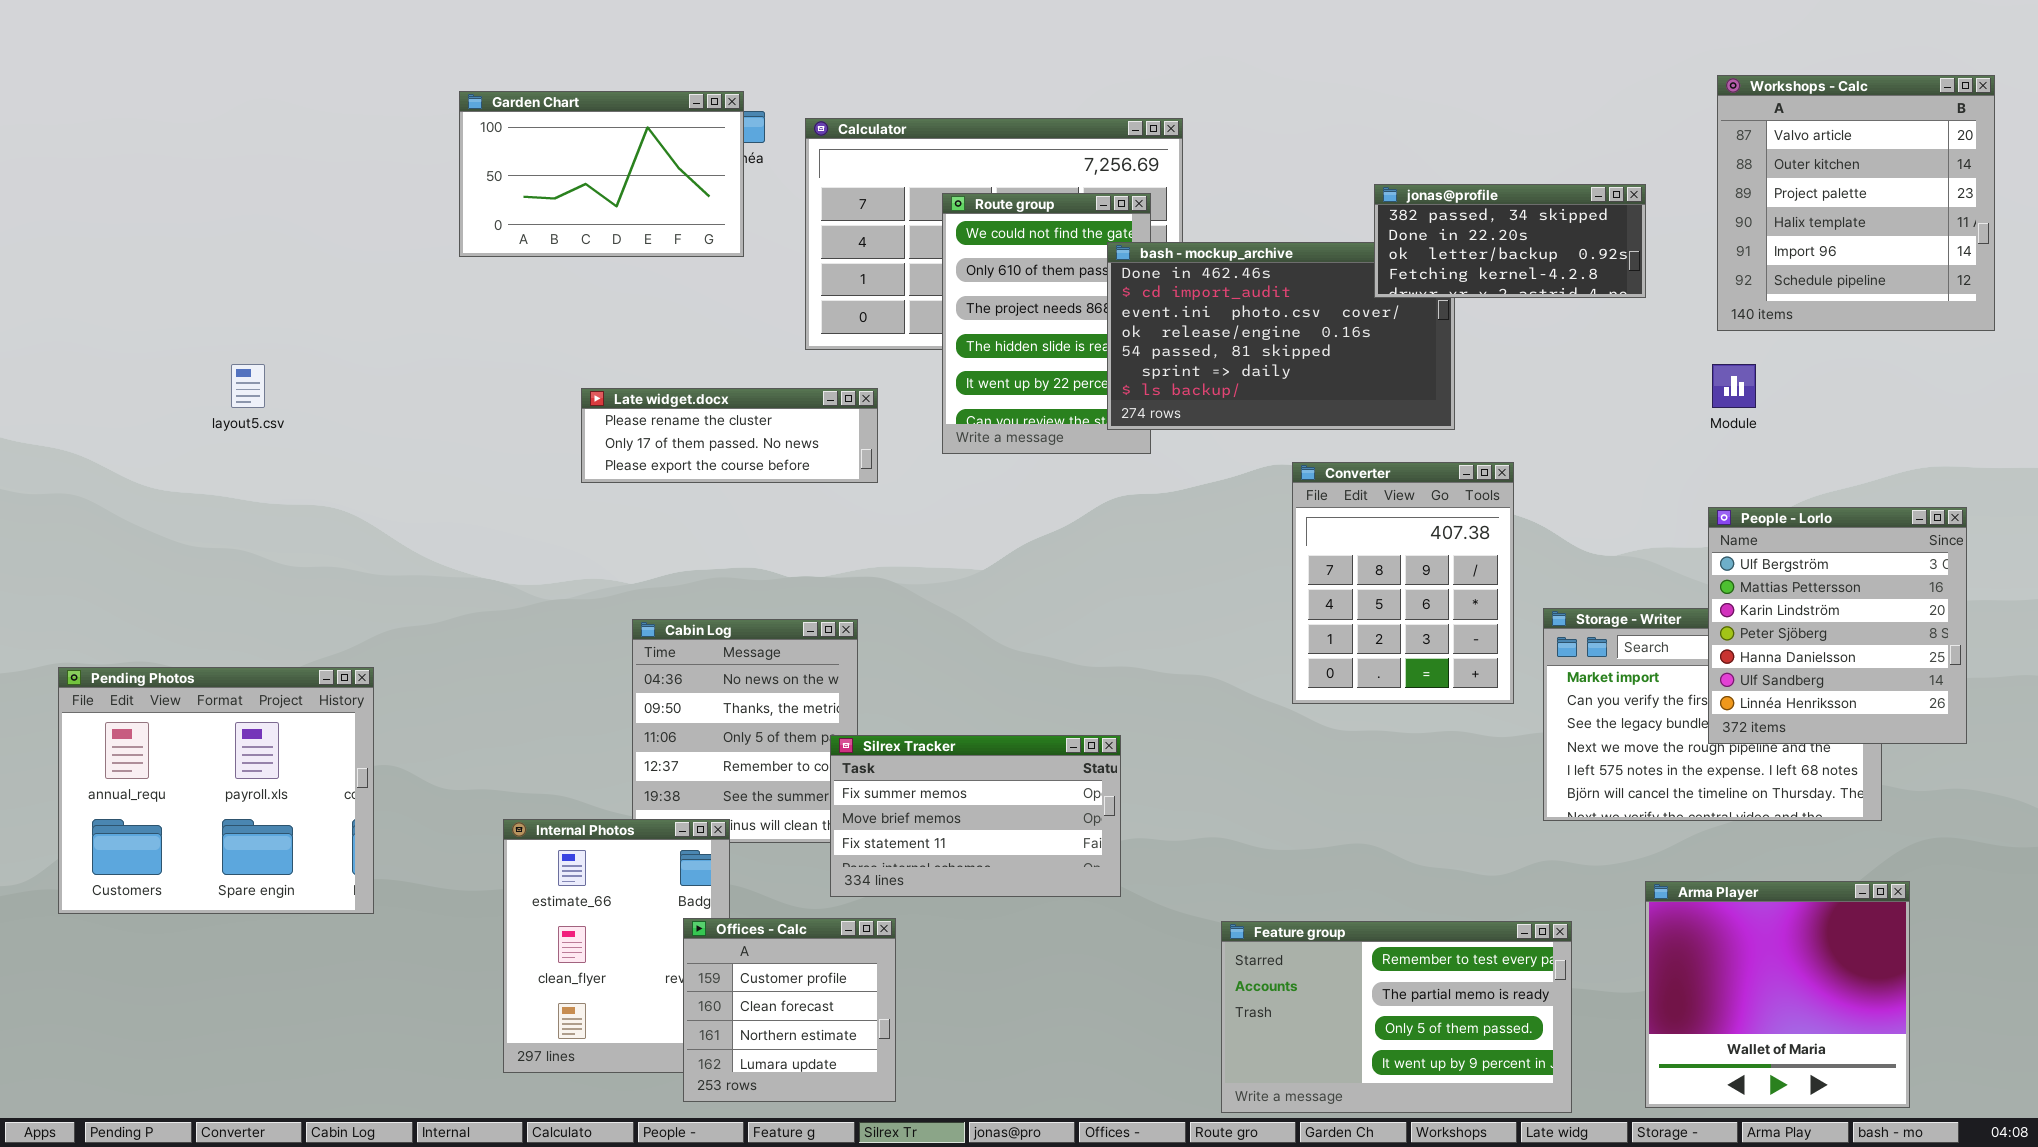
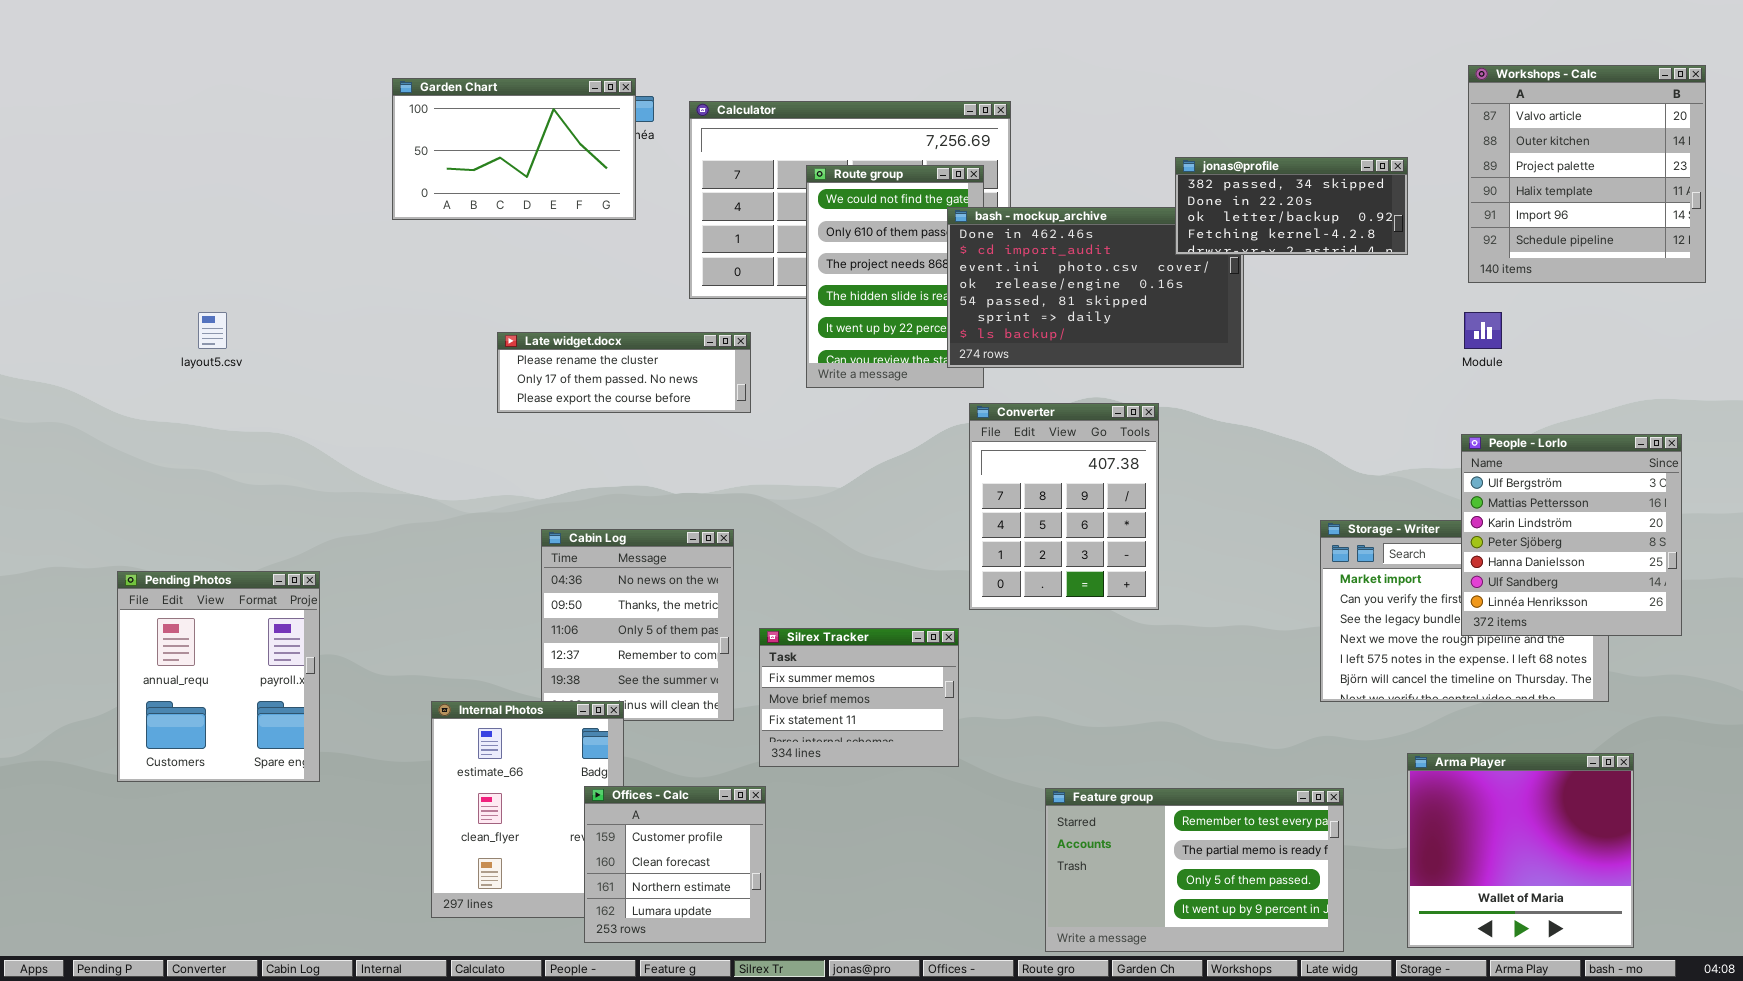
Converter: [1292,462,1514,704] -> [969,403,1159,610], moved
Pending Photos: [58,667,374,914] -> [117,571,320,782], resized
Silrex Tracker: [830,735,1121,897] -> [759,628,959,767], resized

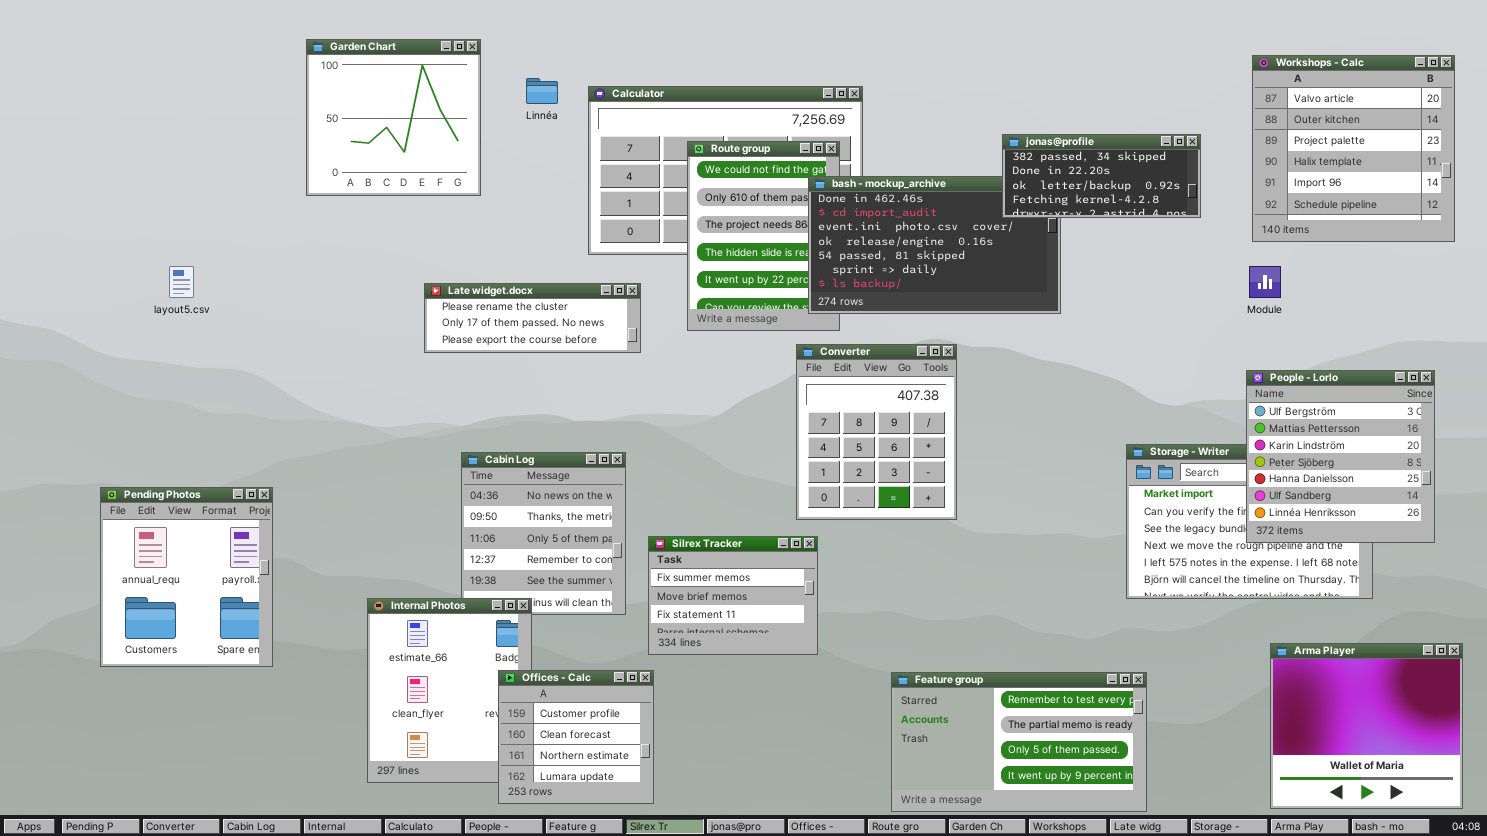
Garden Chart: [392,78,636,220] -> [306,39,481,196], moved, resized
Converter: [969,403,1159,610] -> [796,344,957,520], moved
Arma Player: [1407,753,1634,948] -> [1270,643,1463,809], moved

